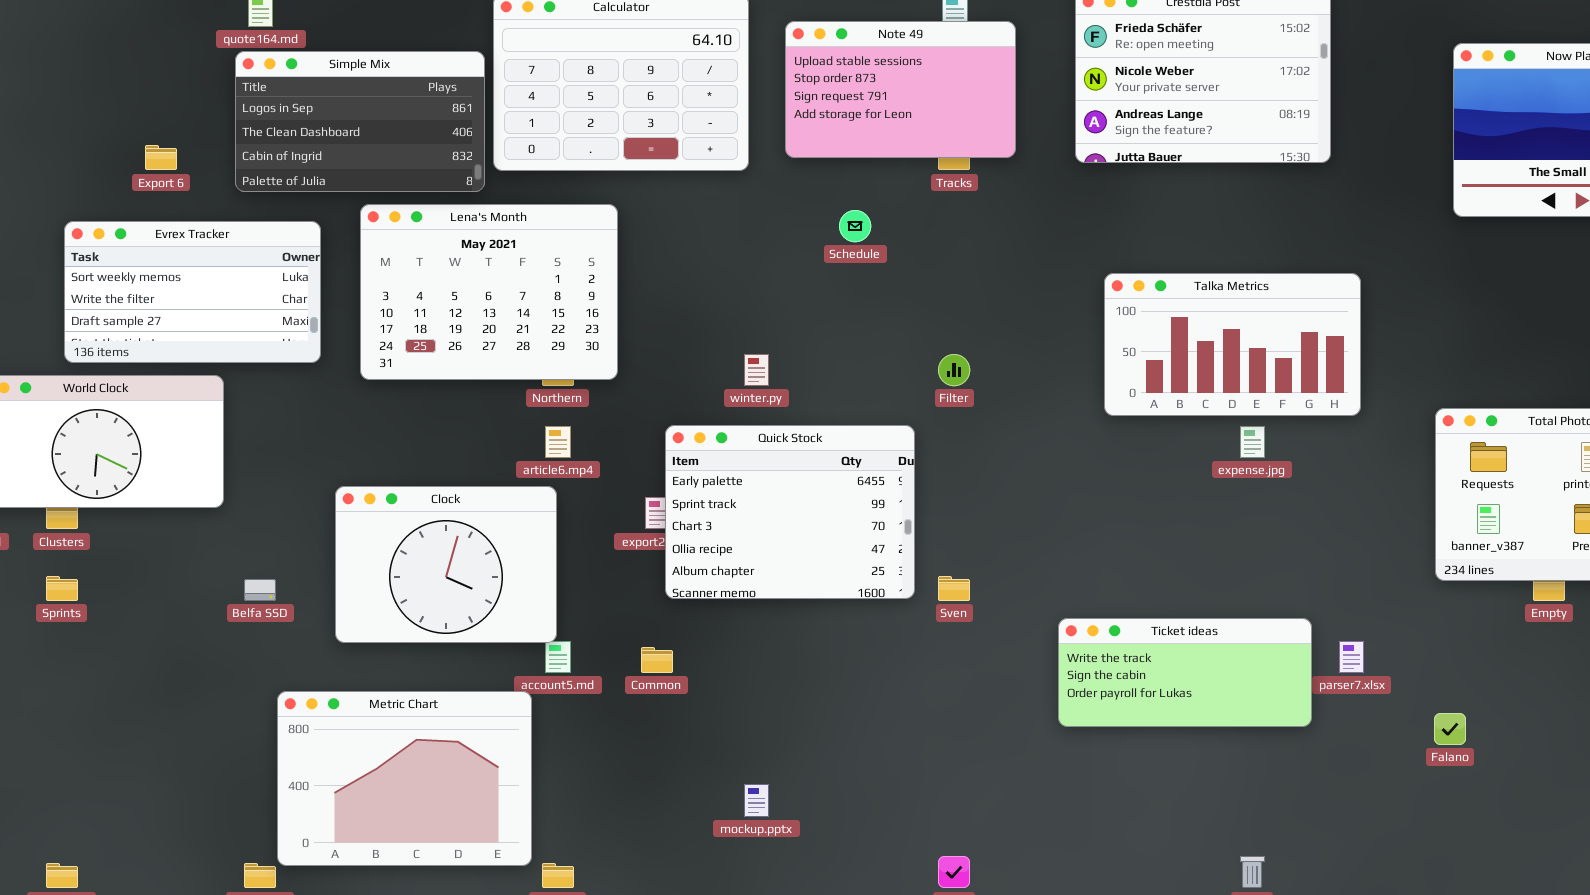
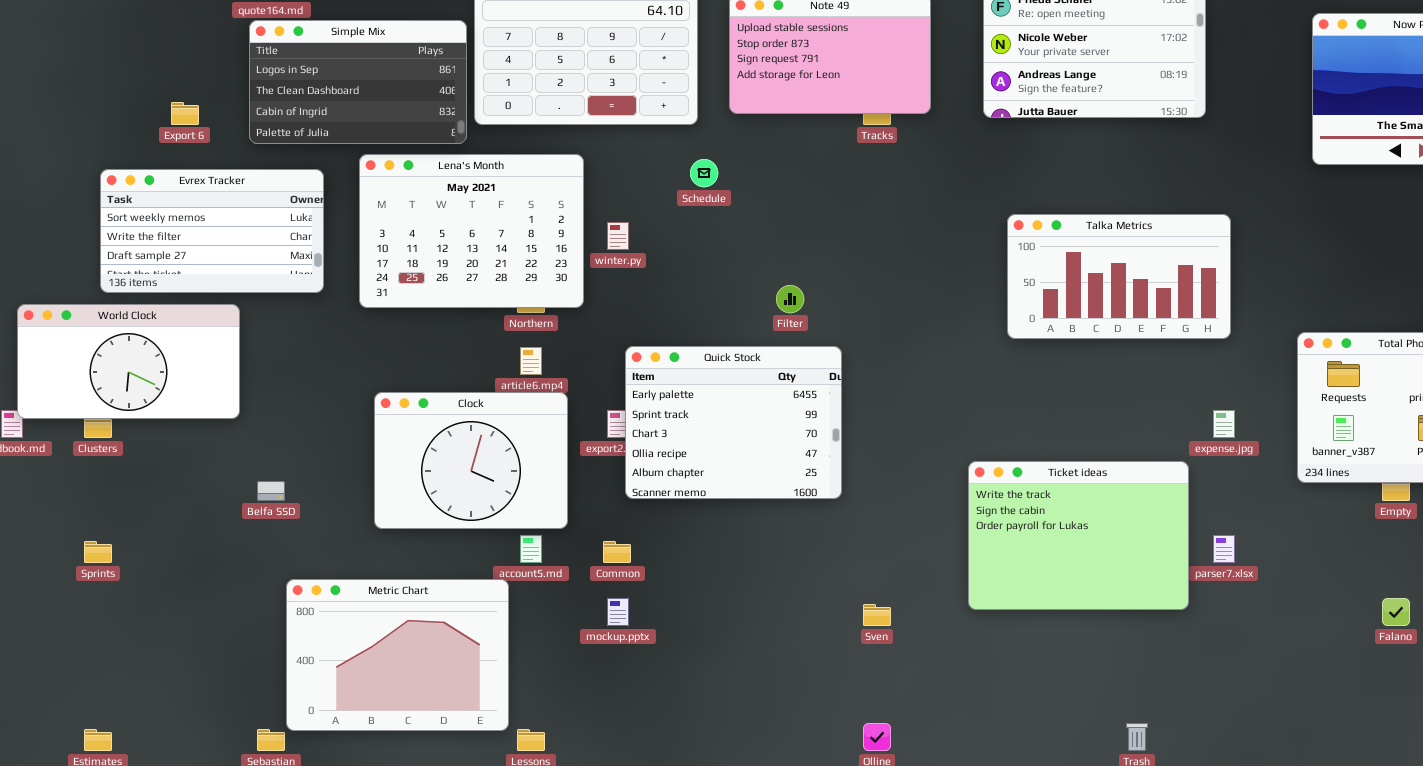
Schedule: [839,210,871,242] -> [690,159,718,187], moved
winter.py: [744,354,769,386] -> [607,222,629,250], moved
Filter: [938,354,970,386] -> [776,285,804,313], moved
expense.jpg: [1240,426,1265,458] -> [1213,410,1235,438], moved
Clock: [335,486,557,643] -> [374,392,568,529], moved
Sprints: [46,576,78,601] -> [84,541,112,563], moved
Sven: [938,576,970,601] -> [863,604,891,626], moved
Ticket ideas: [1058,618,1312,727] -> [968,461,1189,610], resized
Falano: [1434,713,1466,745] -> [1382,598,1410,626], moved
mockup.pptx: [744,784,769,817] -> [607,598,629,626], moved

